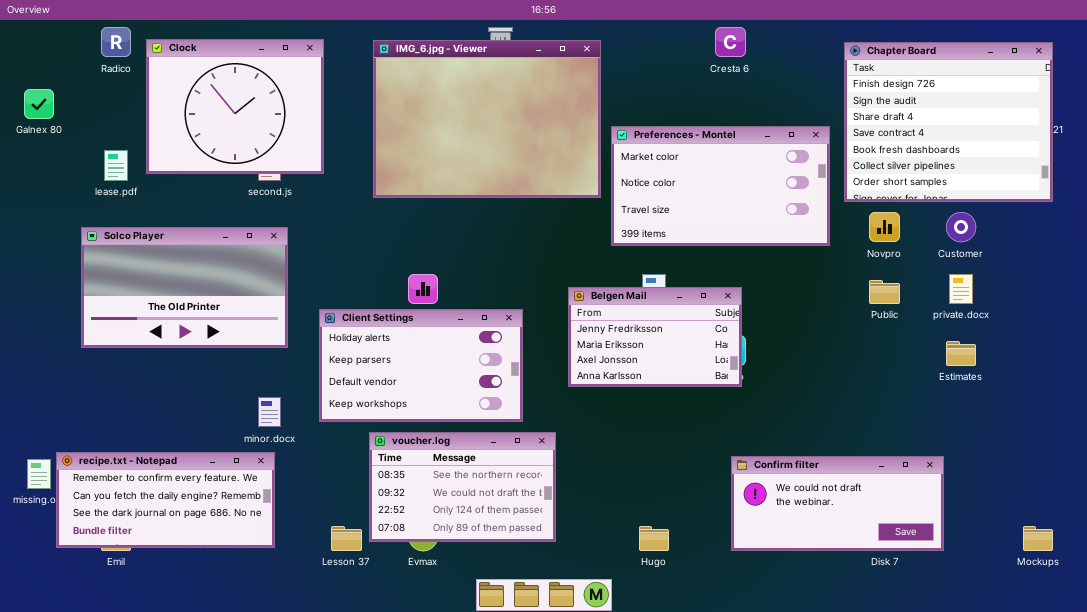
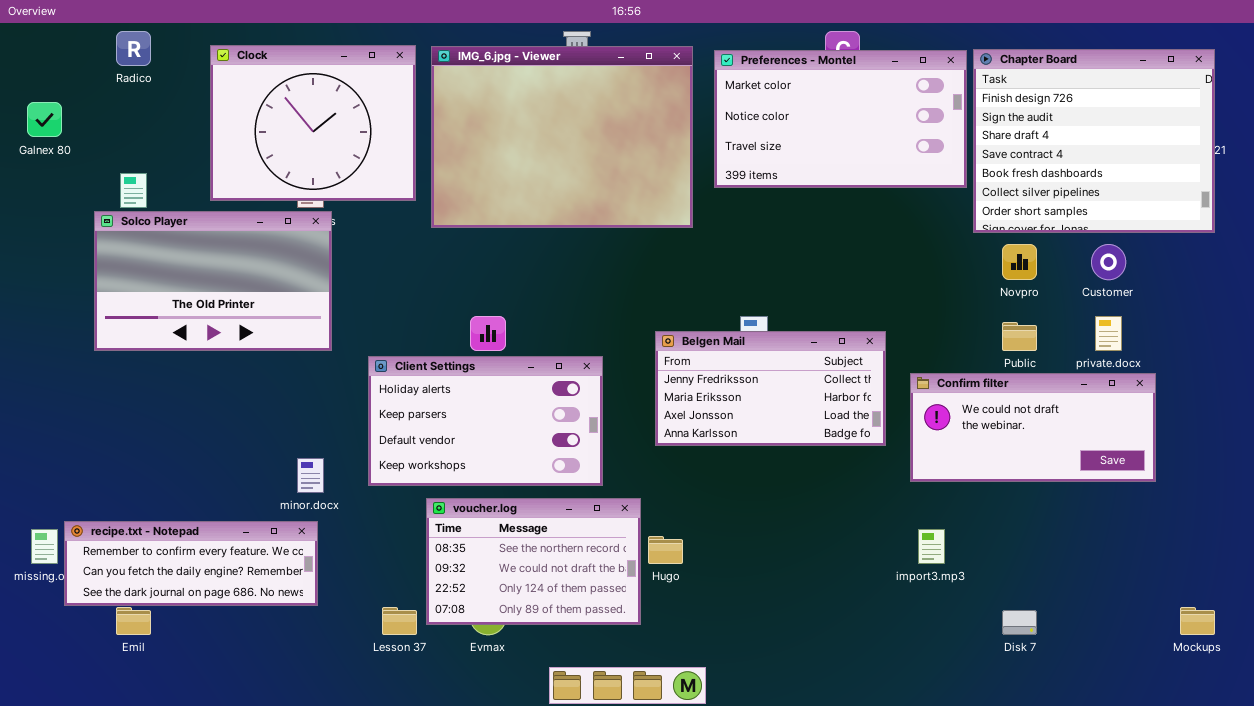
Clock: [146,39,324,174] -> [210,45,416,201], moved
Preferences - Montel: [611,126,830,246] -> [714,50,967,188], moved
Solco Player: [81,227,288,348] -> [94,211,332,351], moved
Belgen Mail: [568,287,742,387] -> [655,331,886,446], resized
recipe.txt - Notepad: [56,452,275,548] -> [64,521,318,606], resized
Confirm filter: [731,456,944,551] -> [910,373,1156,482], moved
Hugo: [639,526,669,551] -> [648,536,683,564], moved

